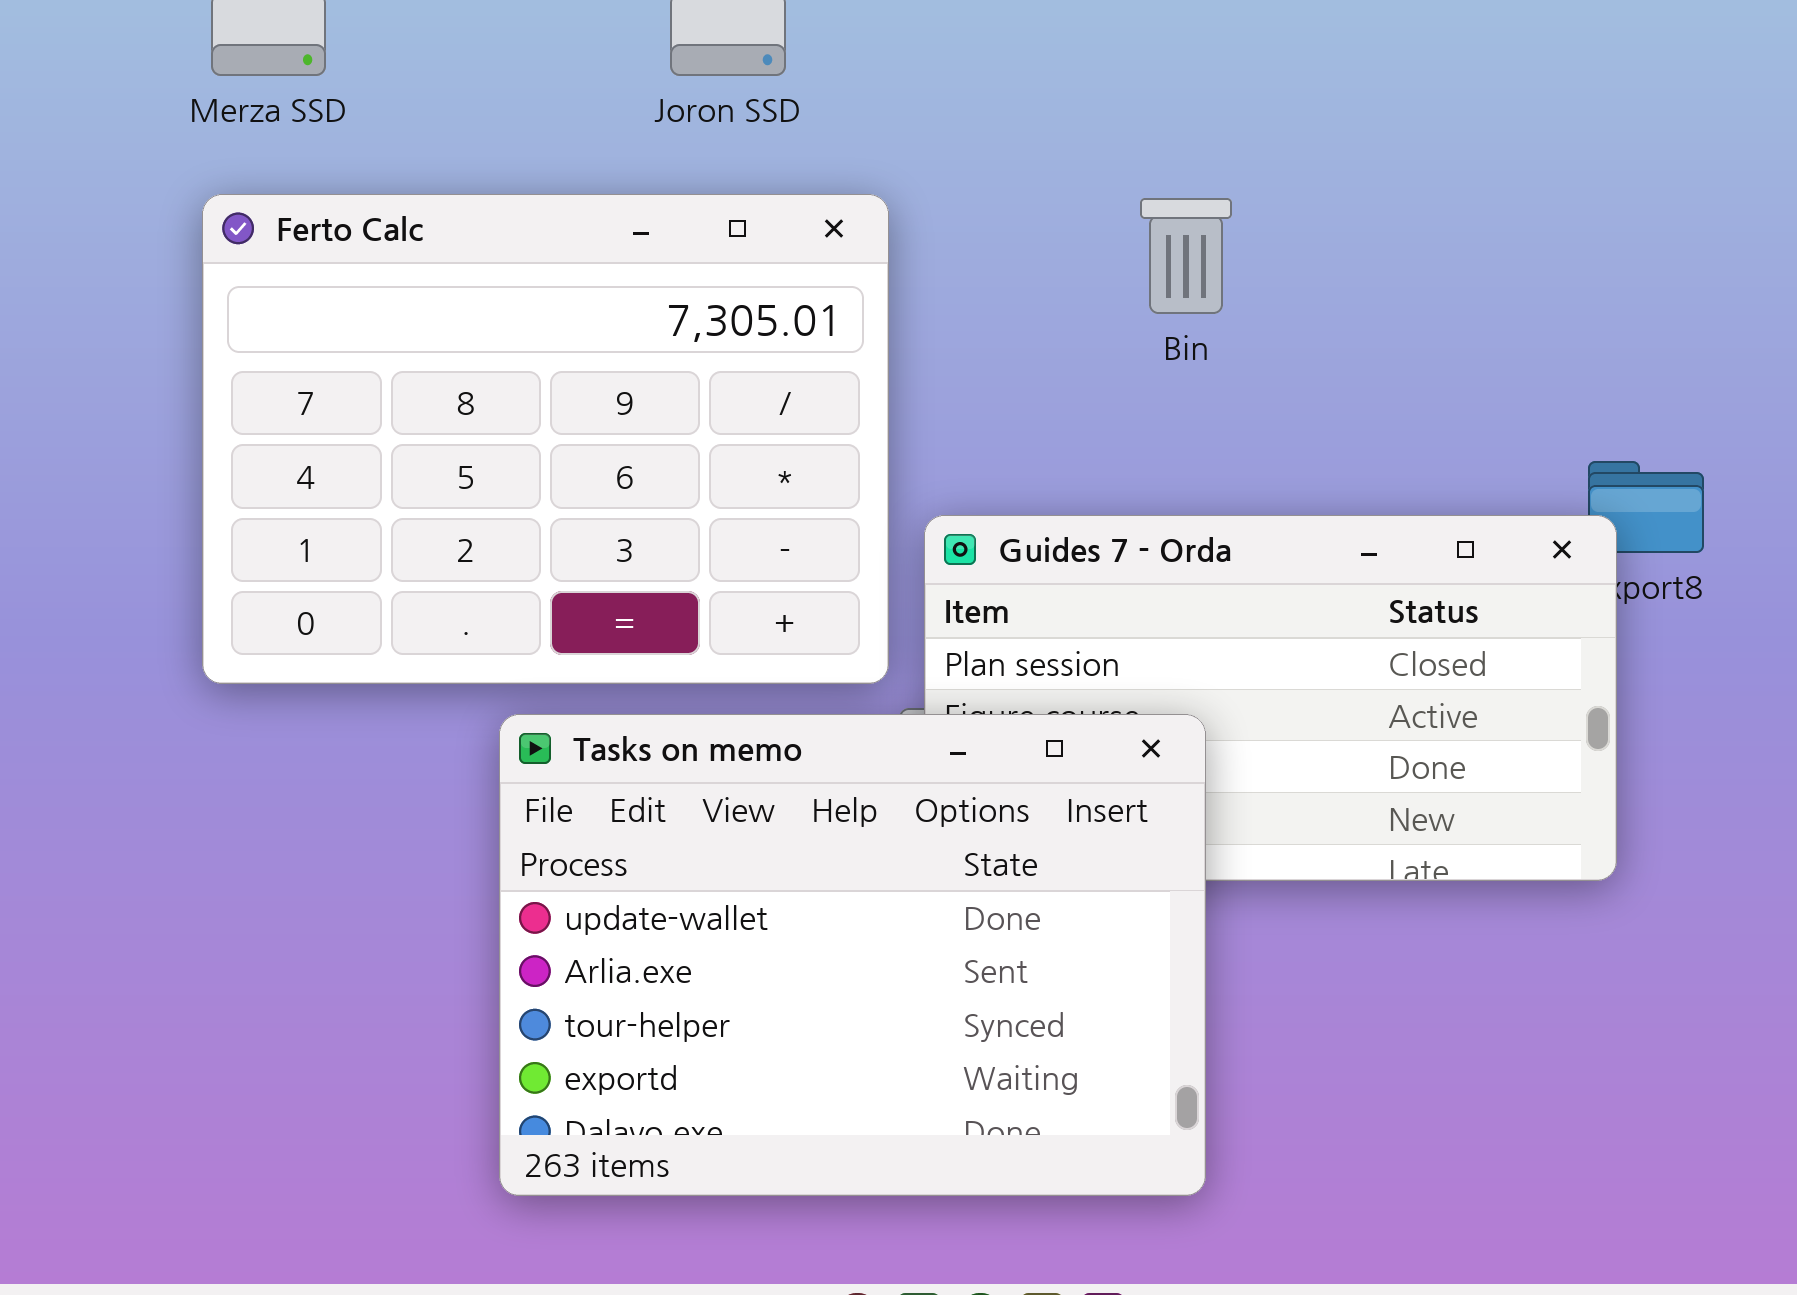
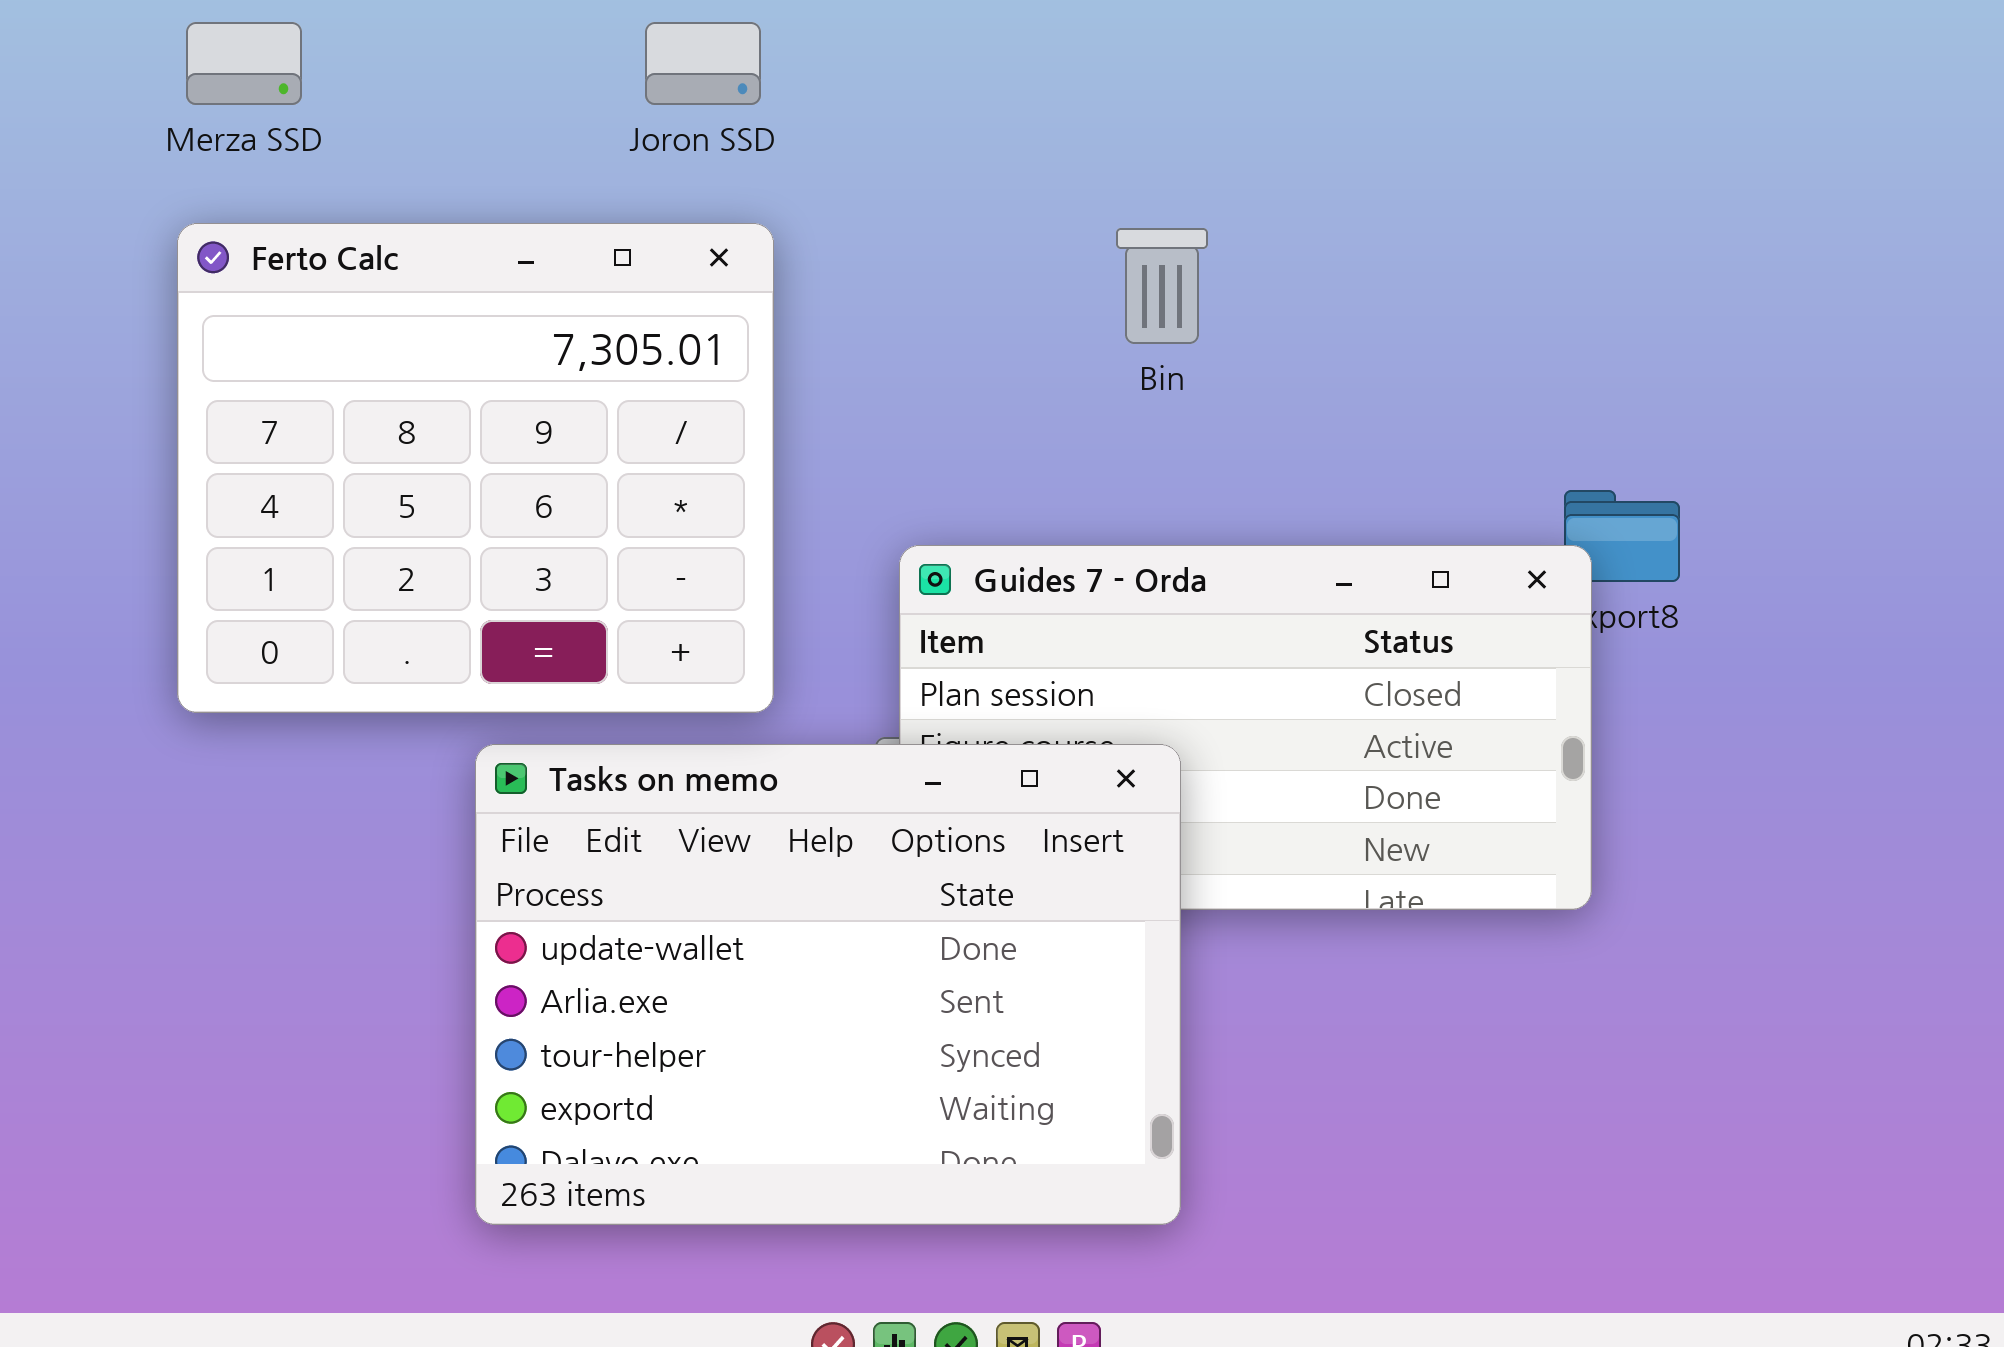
Ferto Calc: [202,194,889,684] -> [177,223,774,713], resized

